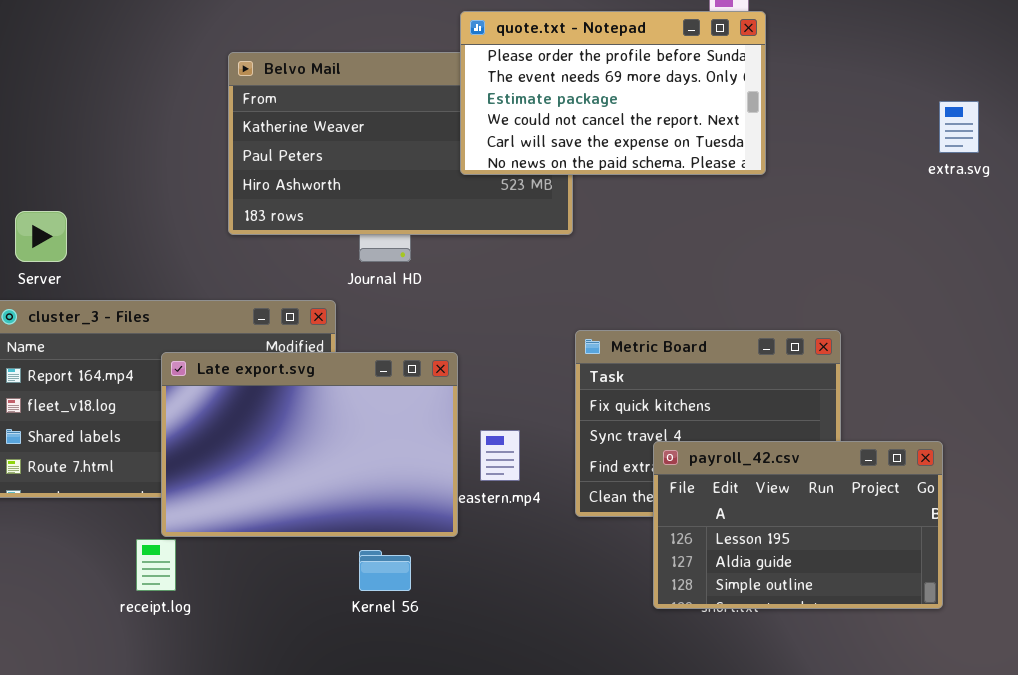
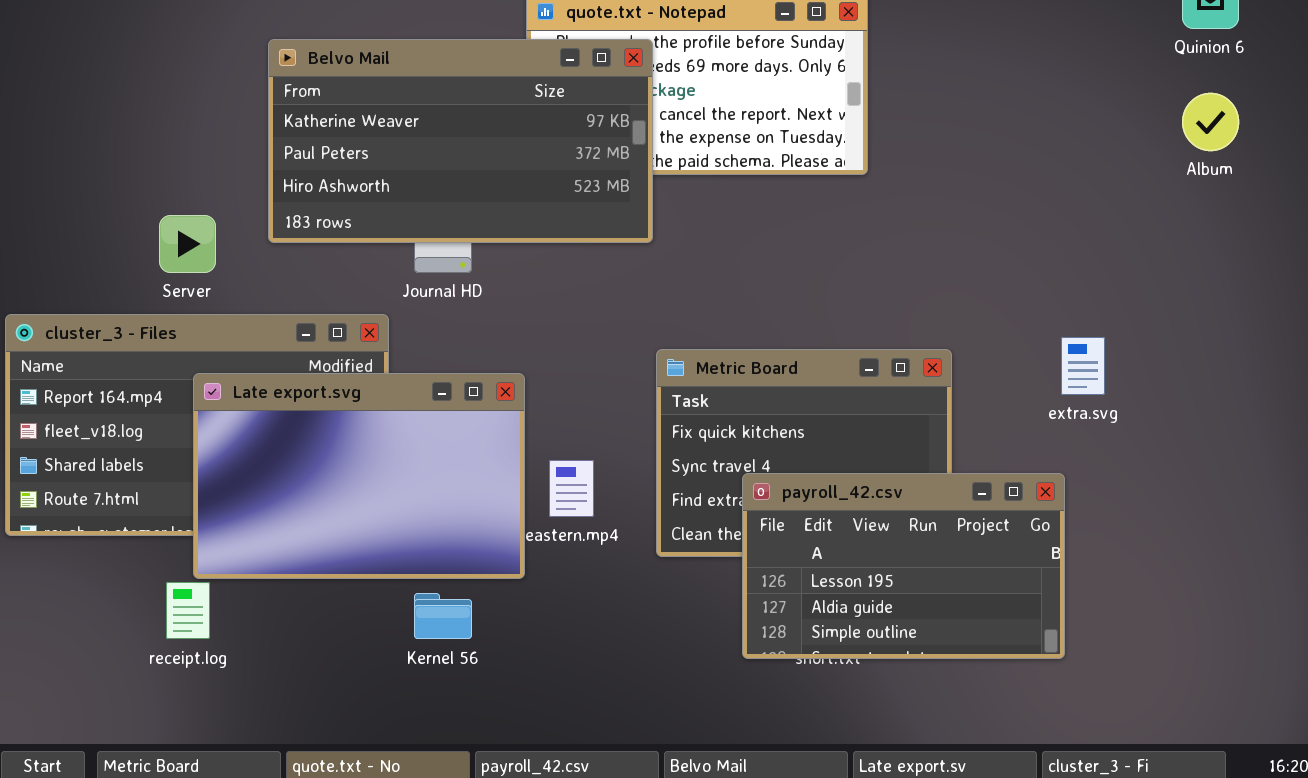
Belvo Mail: [228,52,573,235] -> [268,39,653,243], raised
extra.svg: [939,101,979,153] -> [1061,337,1105,395], moved
Server: [15,211,67,262] -> [159,215,216,273], moved

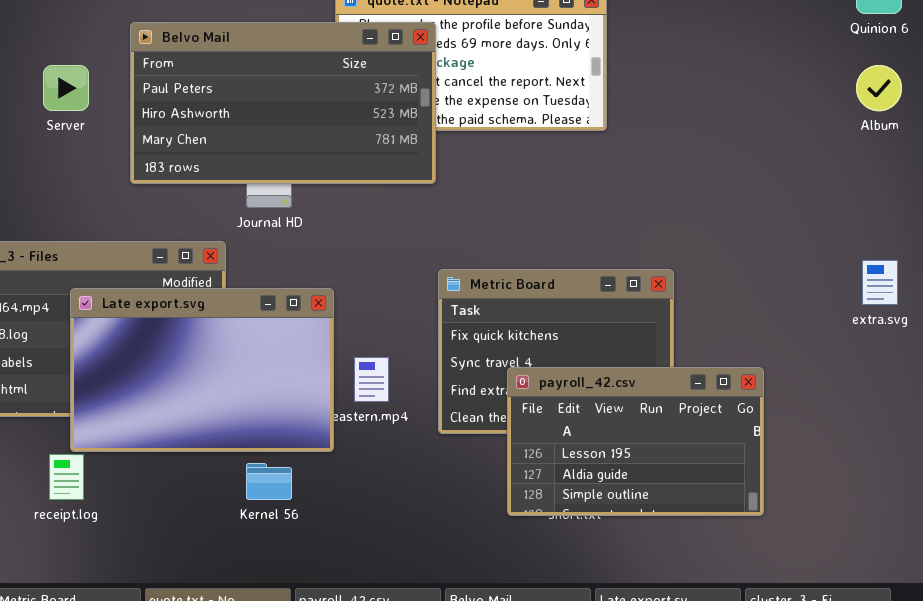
Belvo Mail: [268,39,653,243] -> [130,22,436,184], scrolled down 1 row
Server: [159,215,216,273] -> [43,65,89,111], moved
extra.svg: [1061,337,1105,395] -> [862,260,898,305], moved

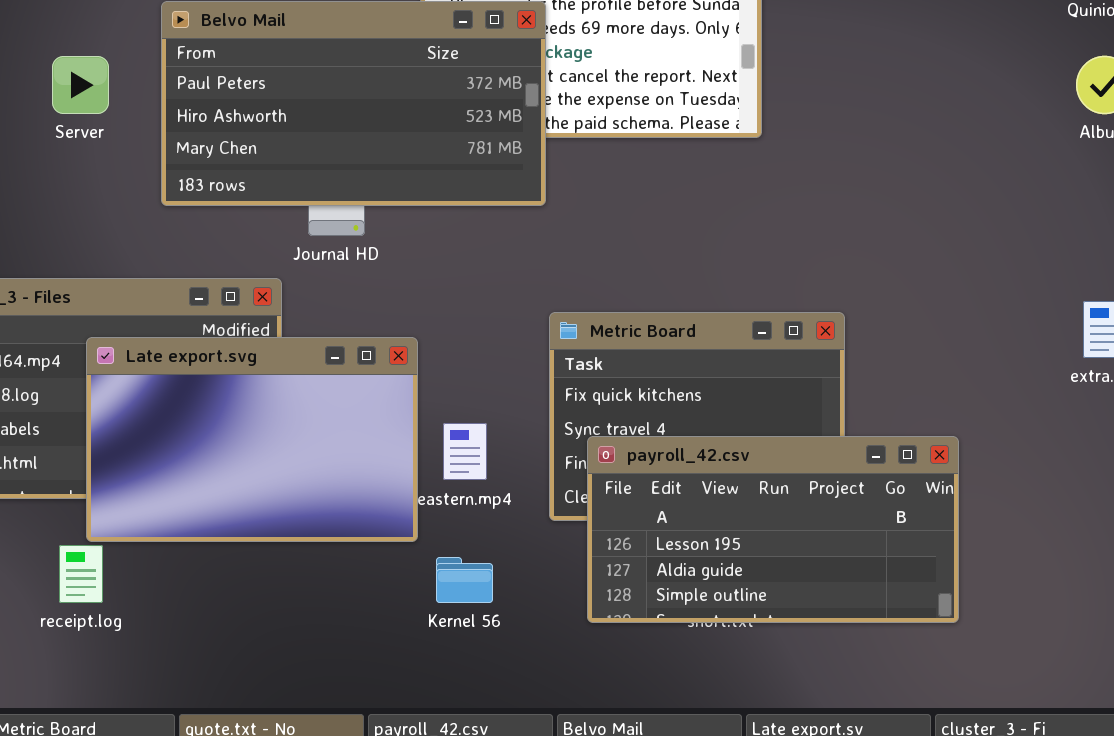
payroll_42.csv: [507,367,764,516] -> [587,436,959,623], resized
Kernel 56: [246,463,292,500] -> [436,557,493,603], moved

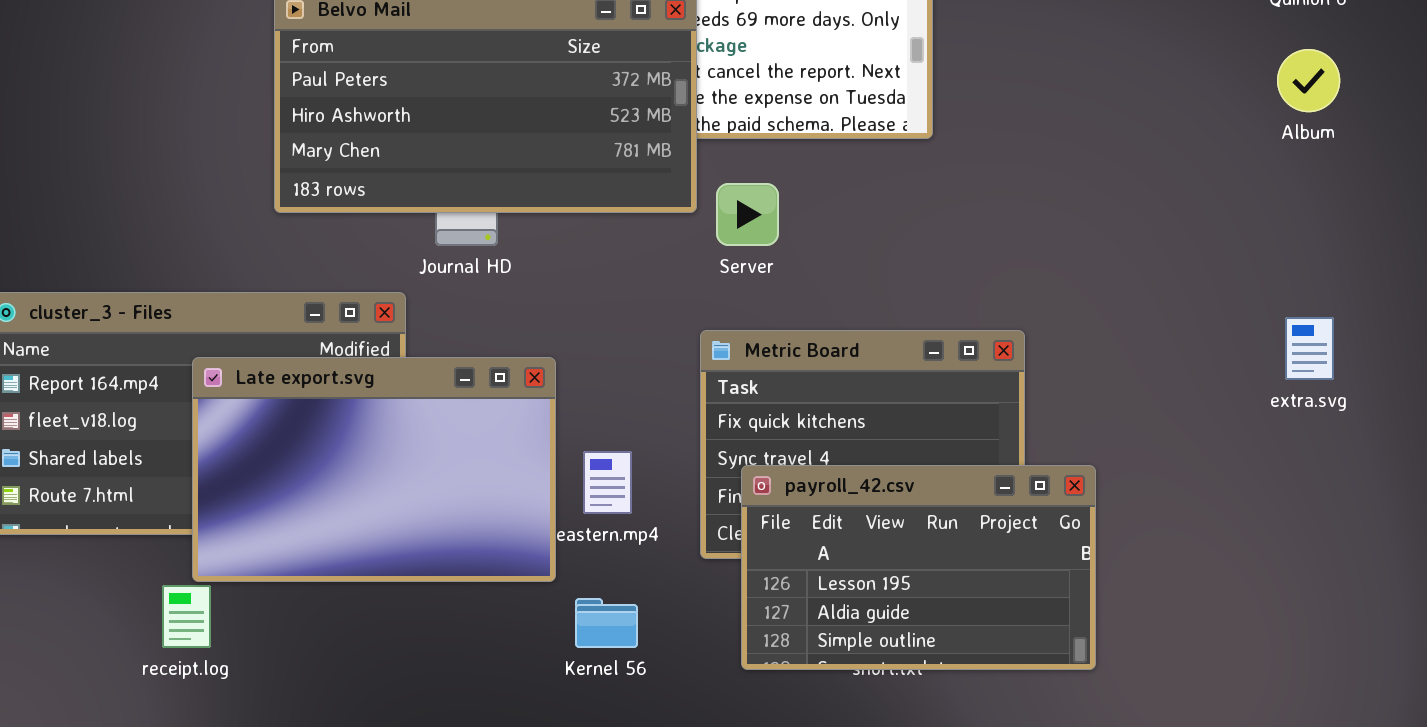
Server: [52,56,109,114] -> [716,183,779,246], moved
payroll_42.csv: [587,436,959,623] -> [741,465,1096,670], resized

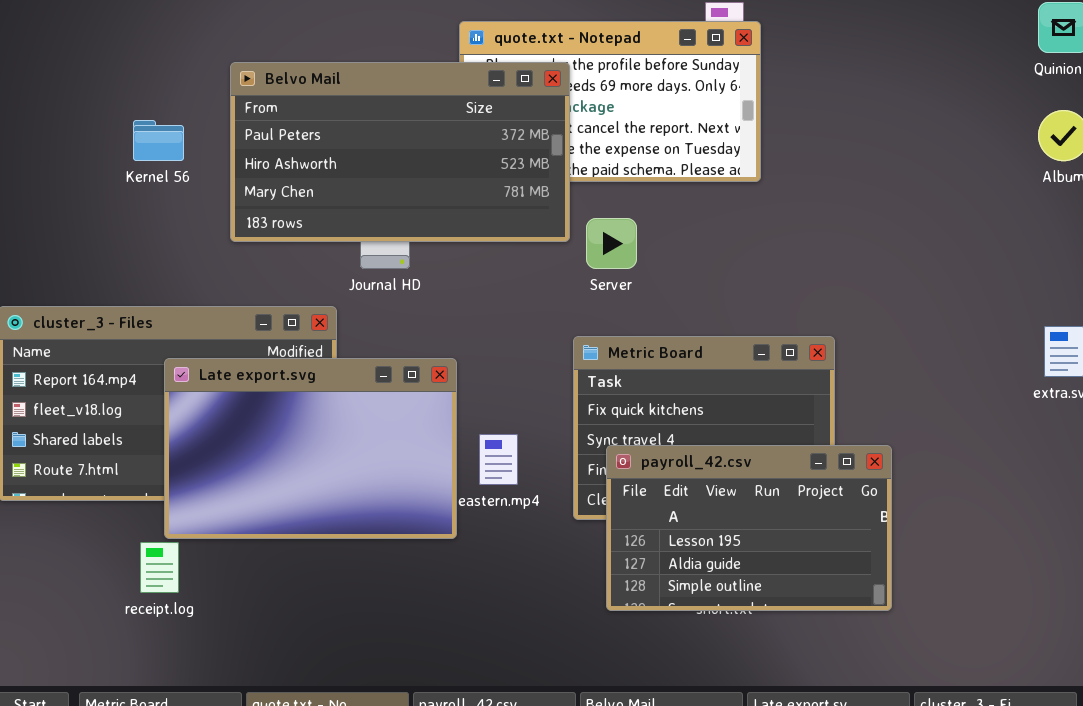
Kernel 56: [575,598,638,648] -> [133,120,184,161], moved

